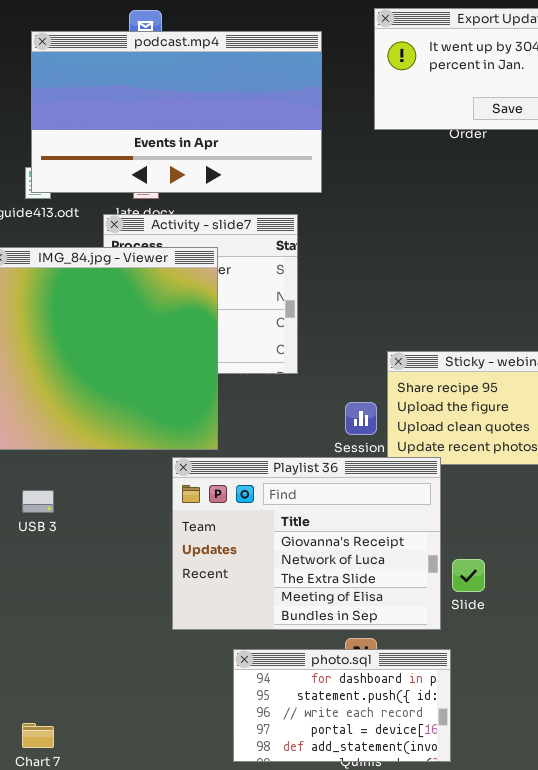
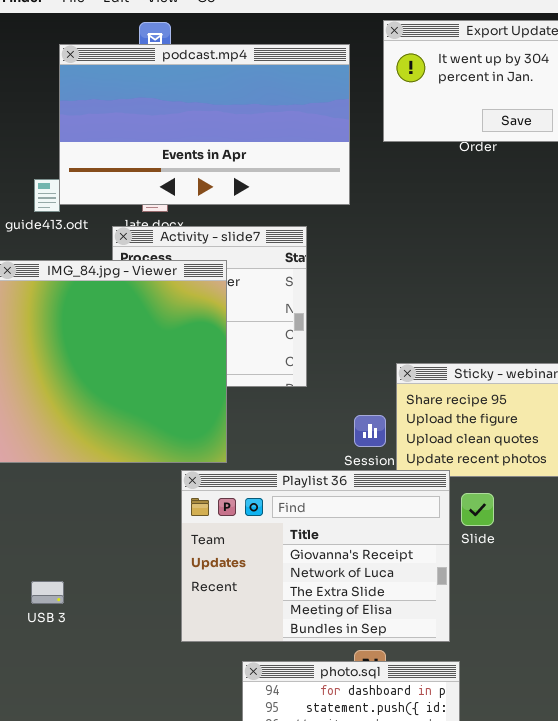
podcast.mp4: [31,31,322,193] -> [59,44,350,205], moved
USB 3: [22,490,54,513] -> [31,581,64,604], moved
Slide: [452,559,485,592] -> [461,493,494,526], moved

